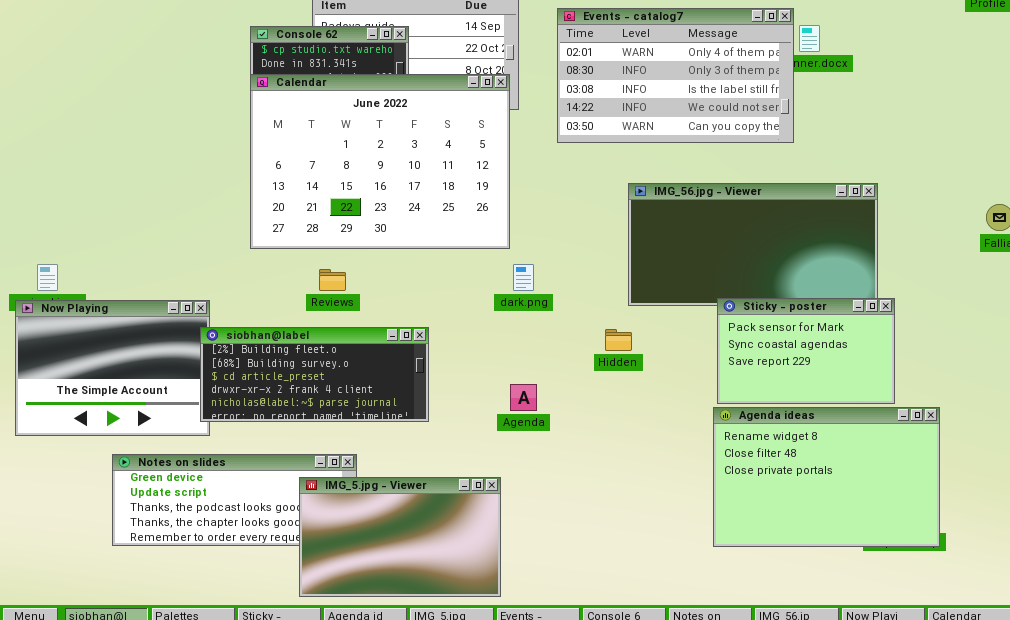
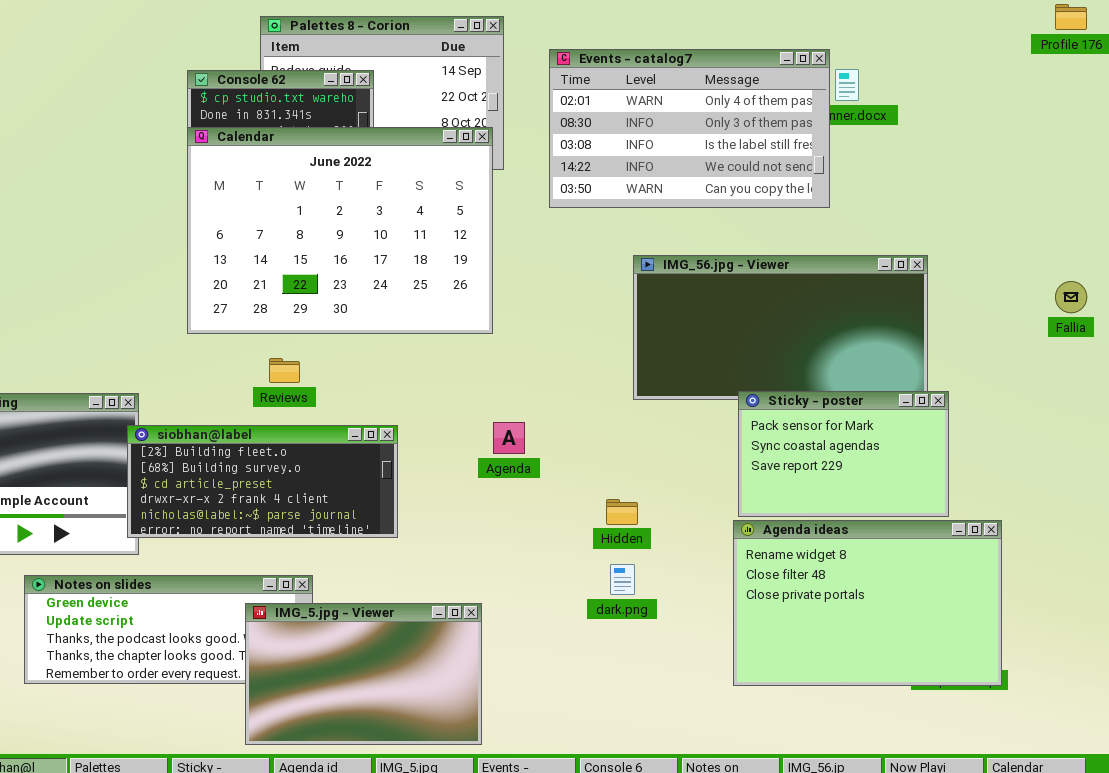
dark.png: [513,264,534,291] -> [610,564,635,595], moved
Hidden: [605,329,632,351] -> [606,499,638,525], moved
Agenda: [510,384,537,411] -> [493,422,525,454], moved

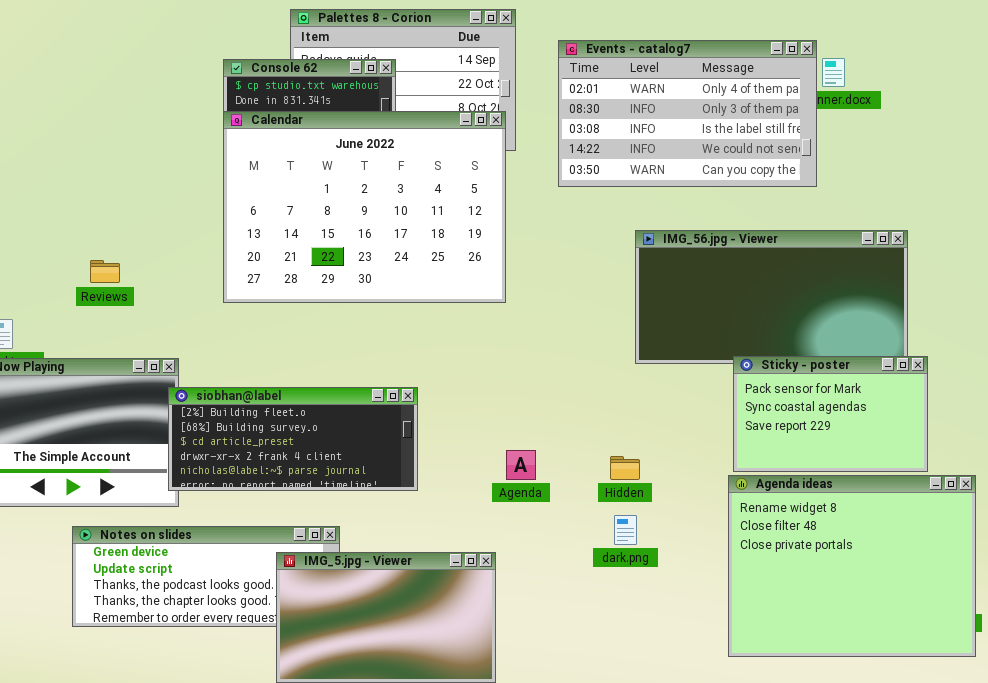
Reviews: [269,358,300,383] -> [90,260,120,283], moved
Agenda: [493,422,525,454] -> [506,450,536,480], moved
Agenda ideas: [733,520,1002,686] -> [728,475,976,657], resized

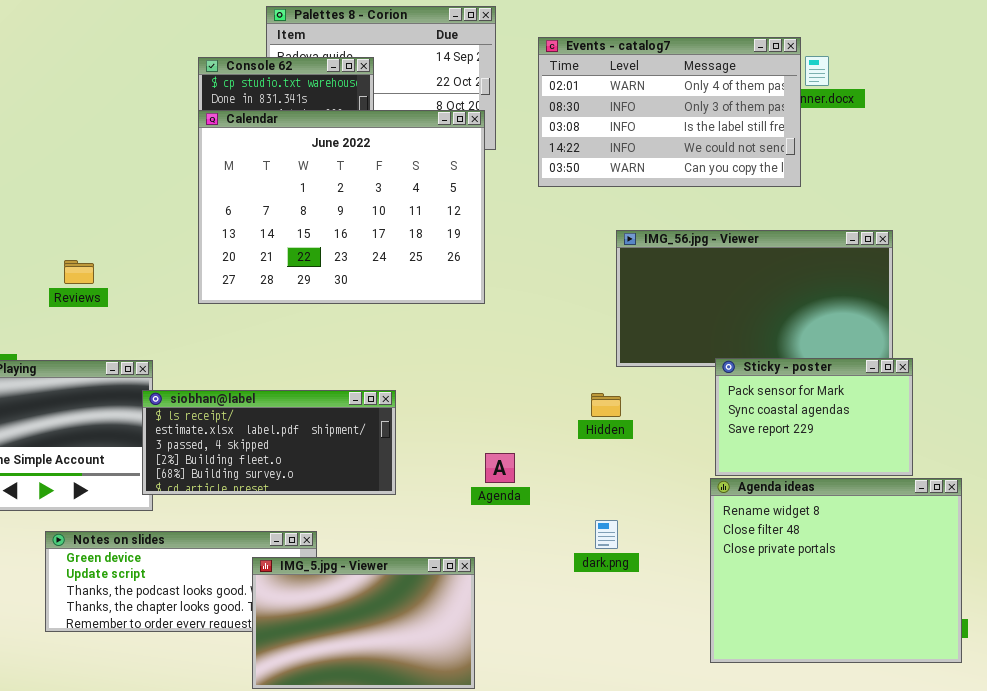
siobhan@label: [168,387,418,491] -> [142,390,396,495], scrolled up 3 rows
Hidden: [610,456,640,480] -> [591,393,621,417], moved

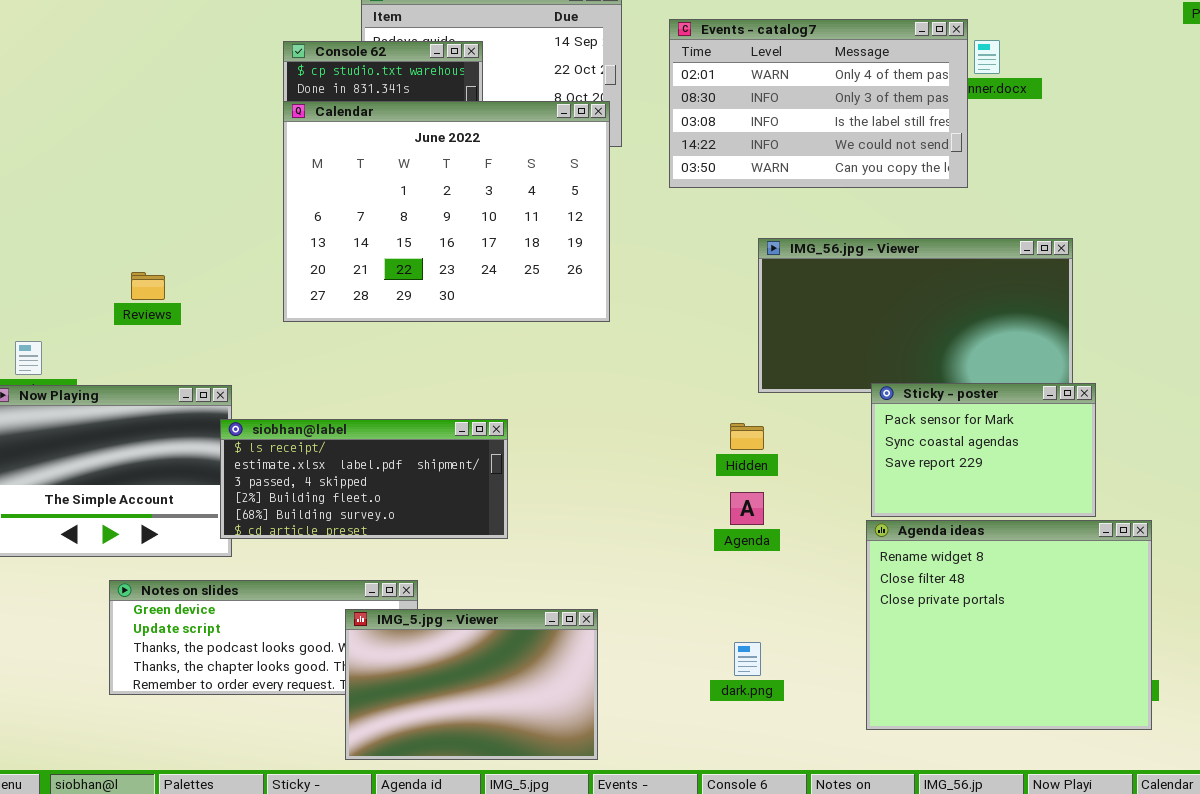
Agenda: [485,453,515,483] -> [730,492,764,525], moved
dark.png: [595,520,618,549] -> [734,642,761,676], moved

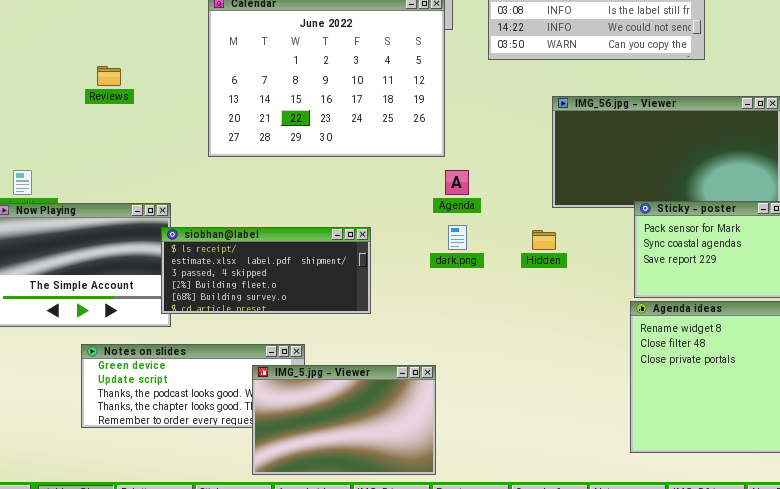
Reviews: [131,272,165,300] -> [97,66,121,86], moved
Agenda: [730,492,764,525] -> [445,170,469,195], moved
dark.png: [734,642,761,676] -> [448,225,467,250], moved

